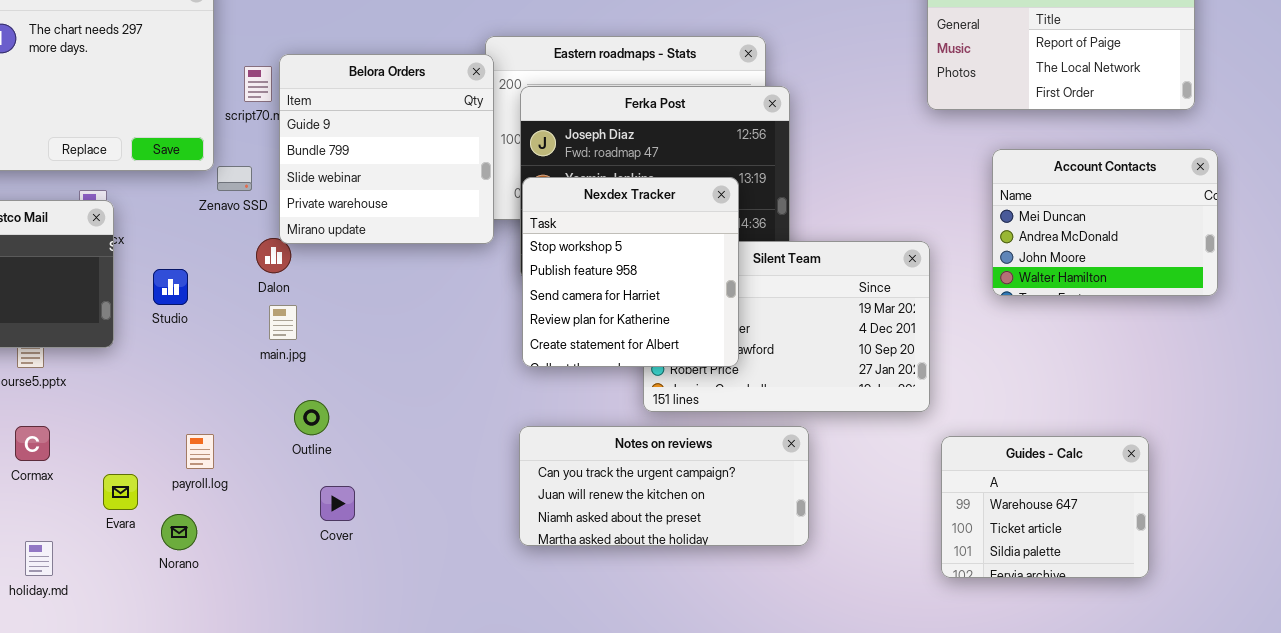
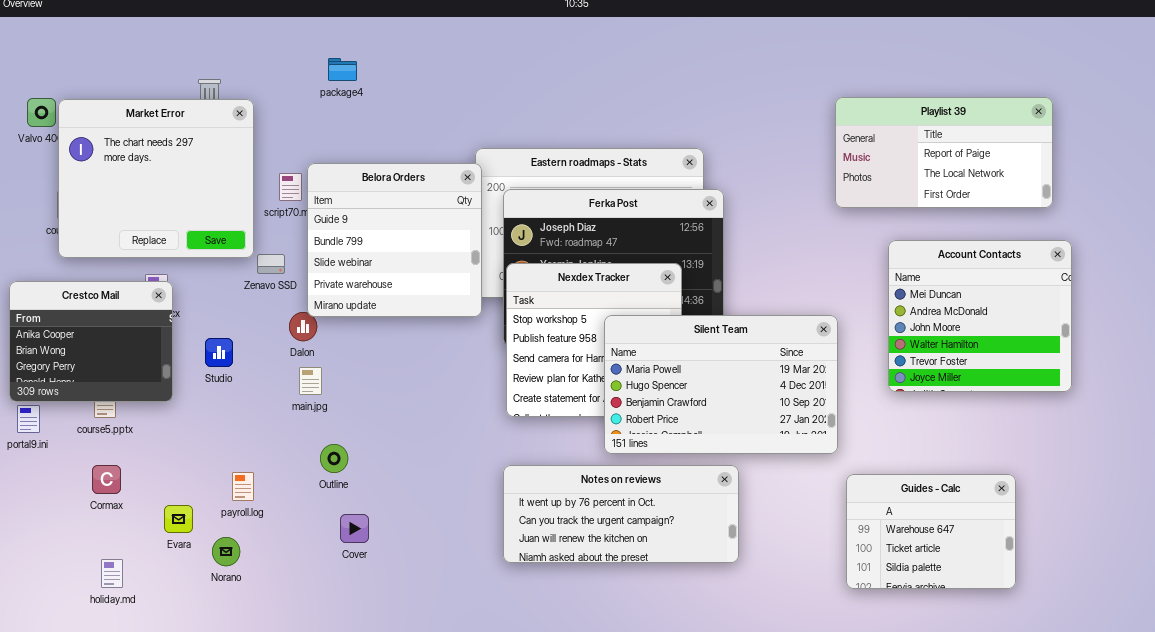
Account Contacts: [992,149,1218,296] -> [888,240,1072,392], resized
Silent Team: [643,241,930,412] -> [604,315,838,454], raised
Notes on reviews: [519,426,809,546] -> [503,465,739,563], scrolled up 1 row

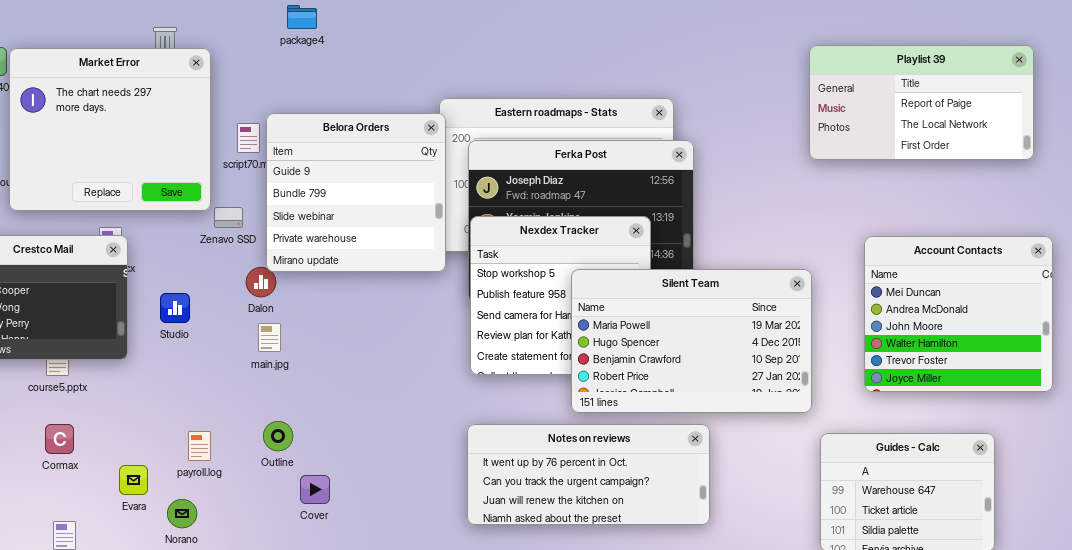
Account Contacts: [888,240,1072,392] -> [864,236,1053,392], moved
Outline: [320,444,348,473] -> [263,421,293,451], moved

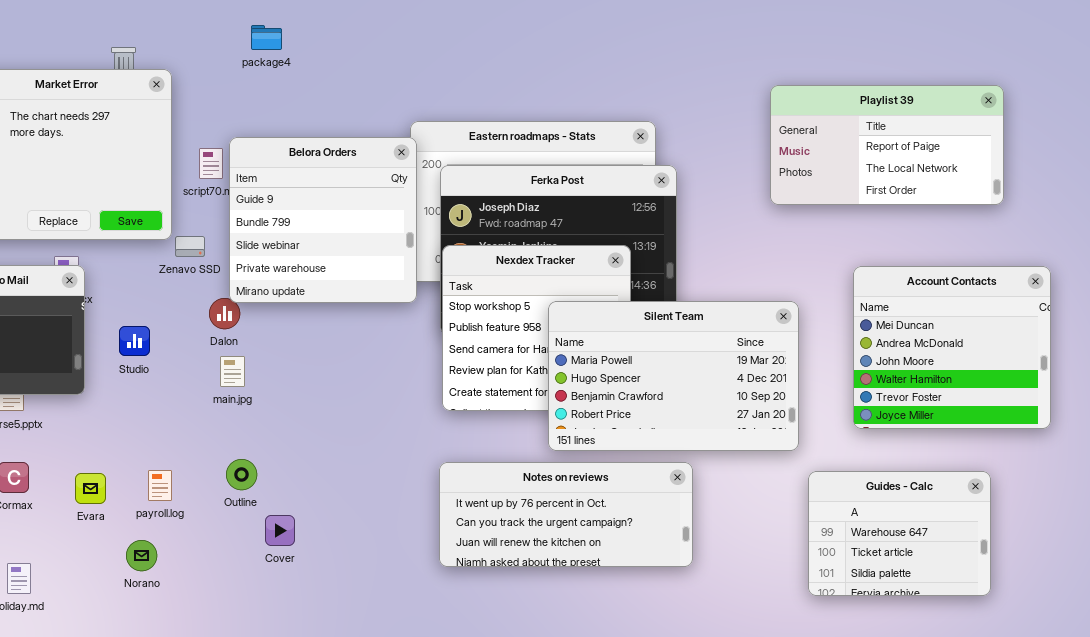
Playlist 39: [809,45,1034,160] -> [770,85,1004,205], moved
Evara: [119,465,148,495] -> [75,473,106,504], moved

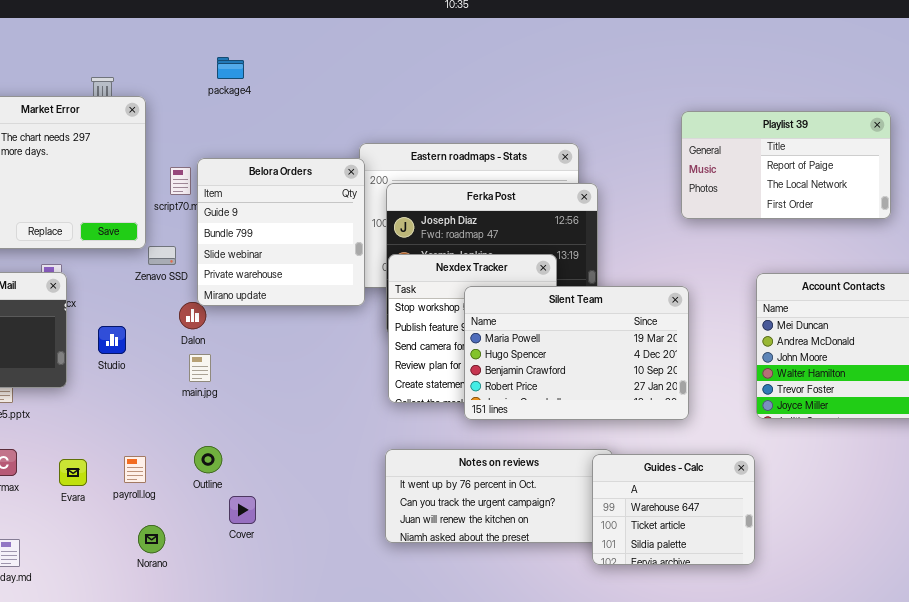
Silent Team: [548,301,799,451] -> [464,286,689,420], moved
Guides - Calc: [808,471,991,596] -> [592,454,755,565], moved
Norano: [126,540,157,571] -> [138,525,165,553], moved

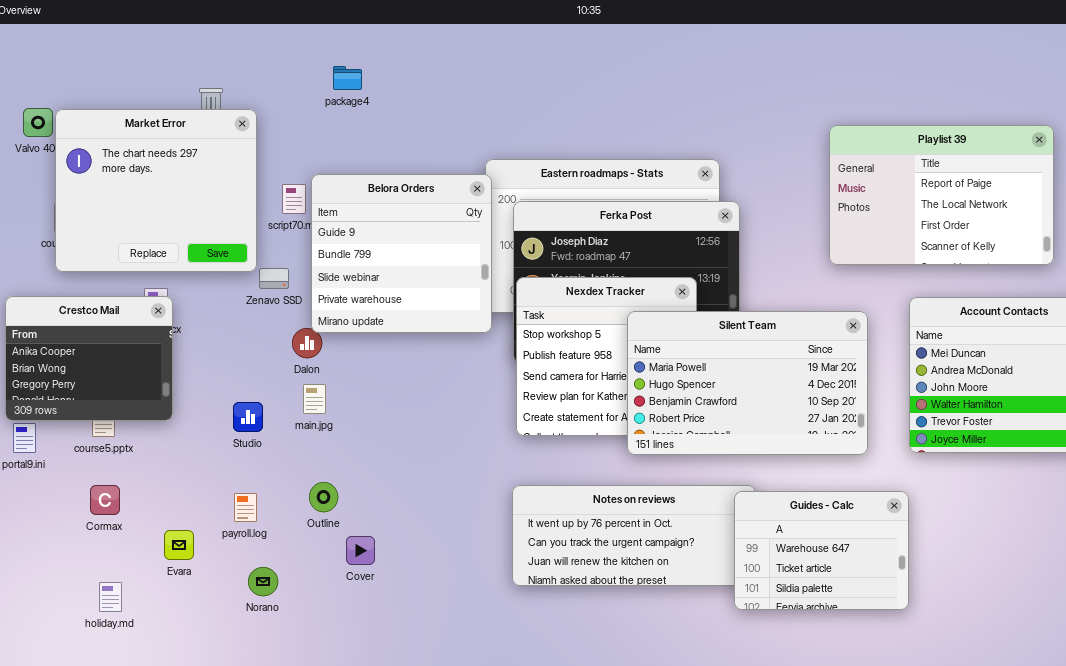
Playlist 39: [681,111,891,219] -> [829,125,1054,265], resized
Silent Team: [464,286,689,420] -> [627,311,868,455], moved
Studio: [98,326,126,354] -> [233,402,263,432], moved
Evara: [59,459,87,486] -> [164,530,194,560], moved

